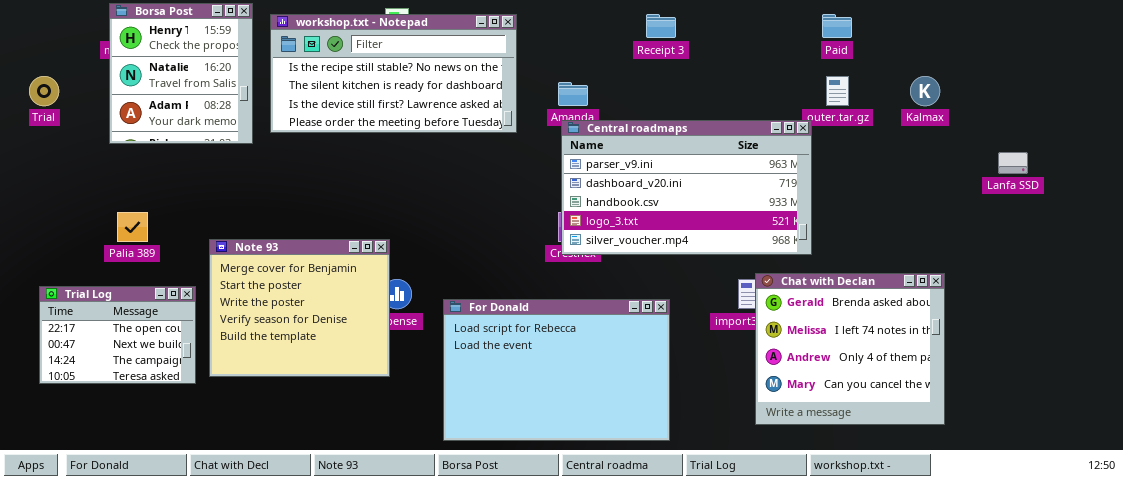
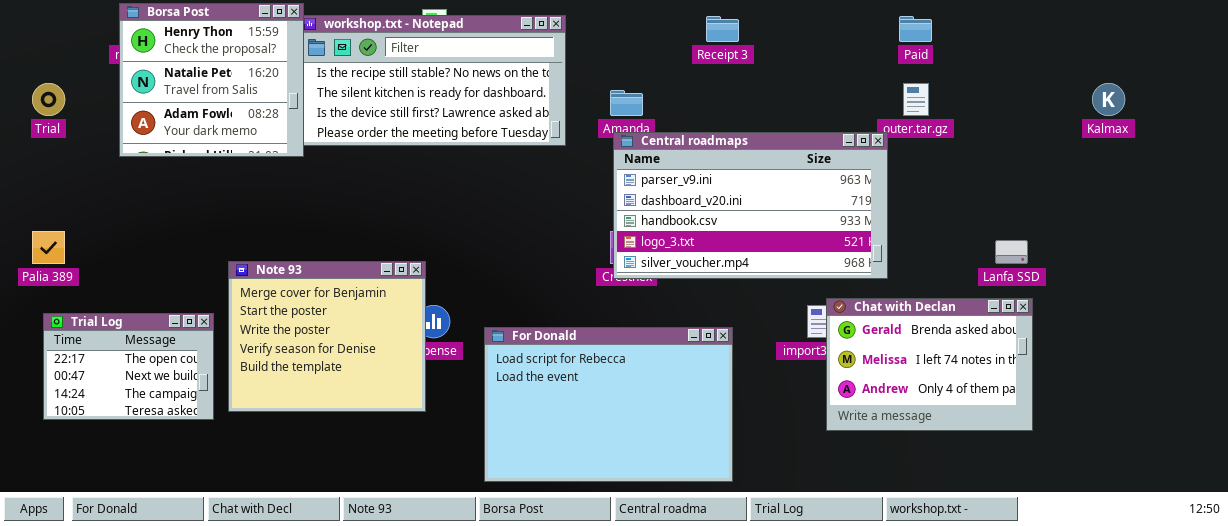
Borsa Post: [109,3,253,144] -> [119,3,304,157], resized
Kalmax: [910,76,940,106] -> [1092,83,1125,116], moved
Lanfa SSD: [998,152,1028,174] -> [995,240,1028,264], moved
Palia 389: [117,212,148,242] -> [32,231,65,264], moved
Chat with Declan: [755,273,945,425] -> [826,298,1033,431], resized

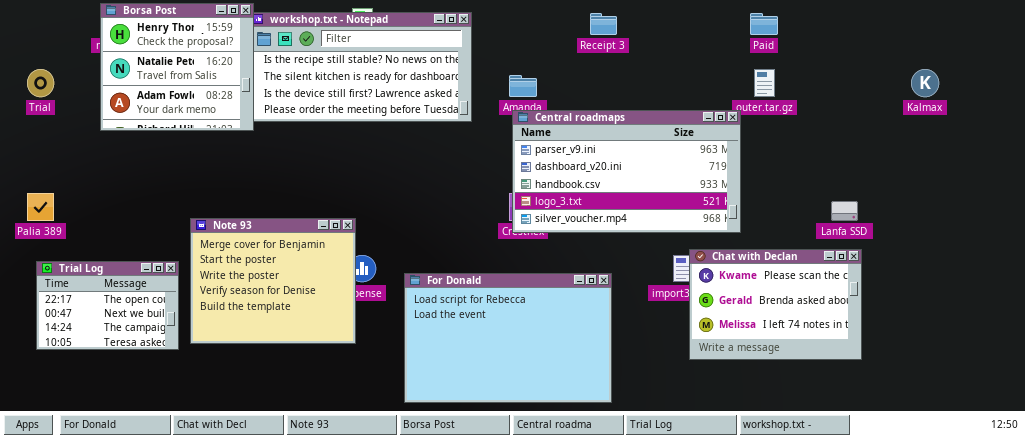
Chat with Declan: [826,298,1033,431] -> [689,249,862,360], scrolled up 1 row

